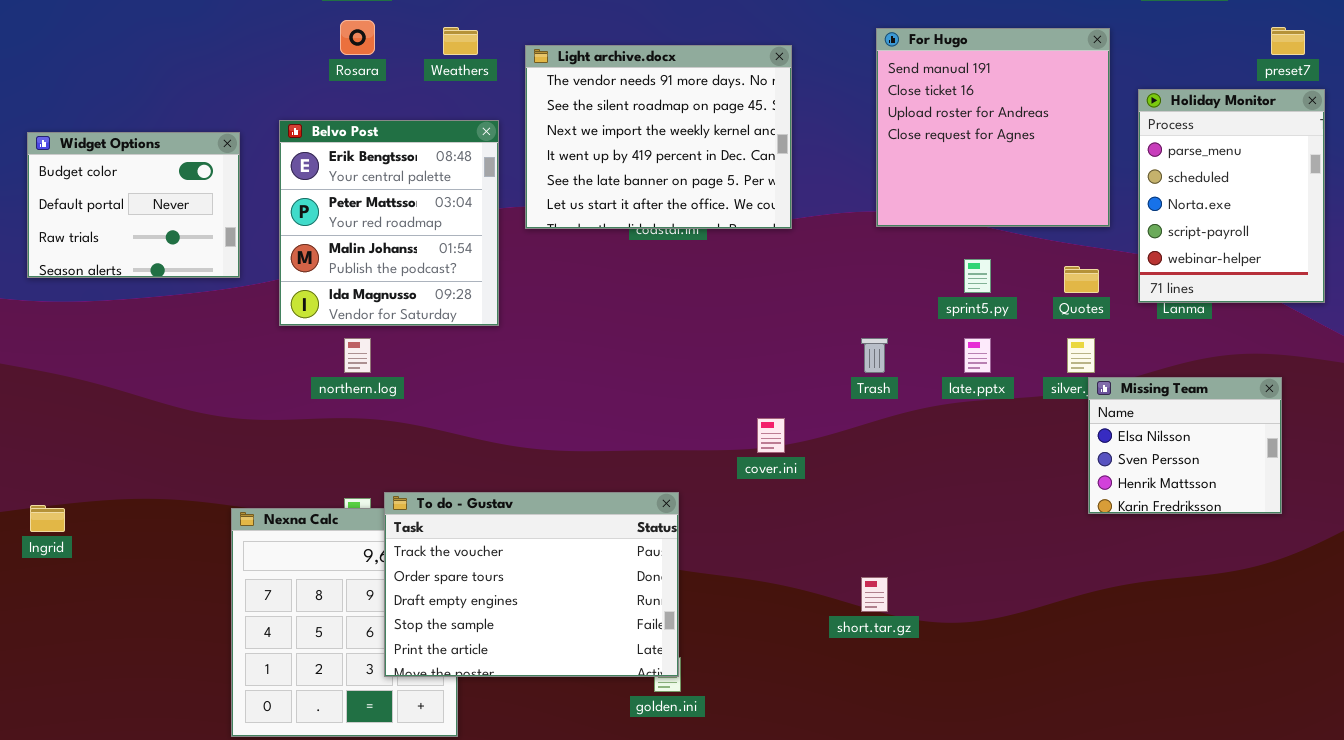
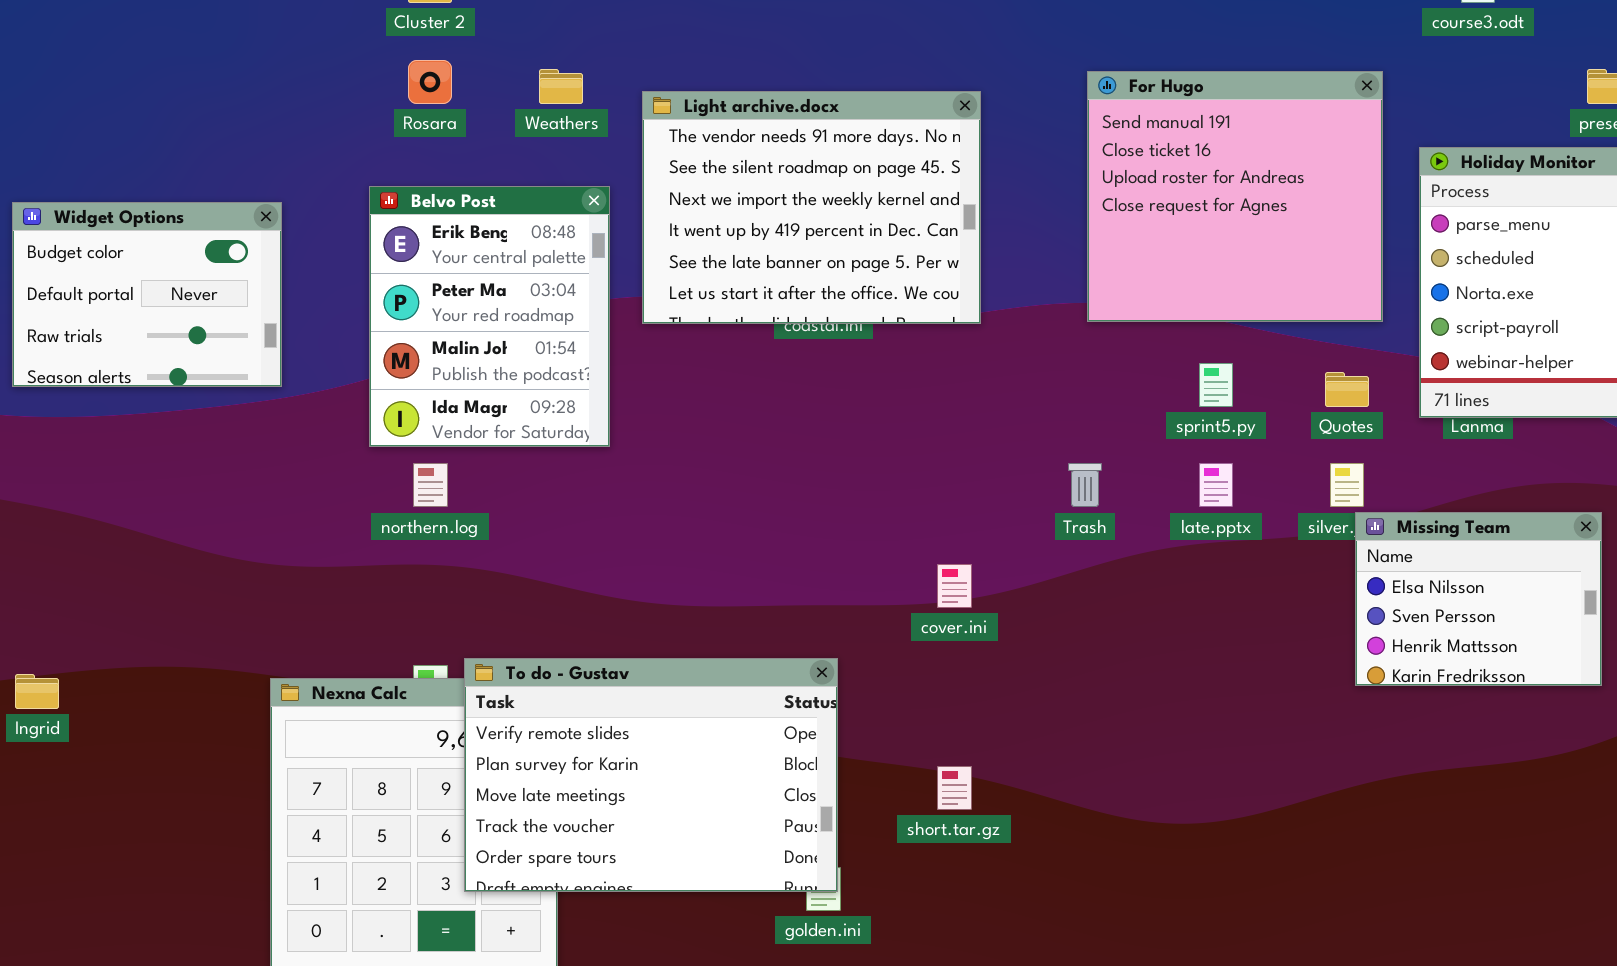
Belvo Post: [279,120,499,326] -> [369,186,610,447], resized
To do - Gustav: [384,492,679,677] -> [464,658,838,892], scrolled up 3 rows
short.tar.gz: [861,577,888,612] -> [937,766,972,810], moved

